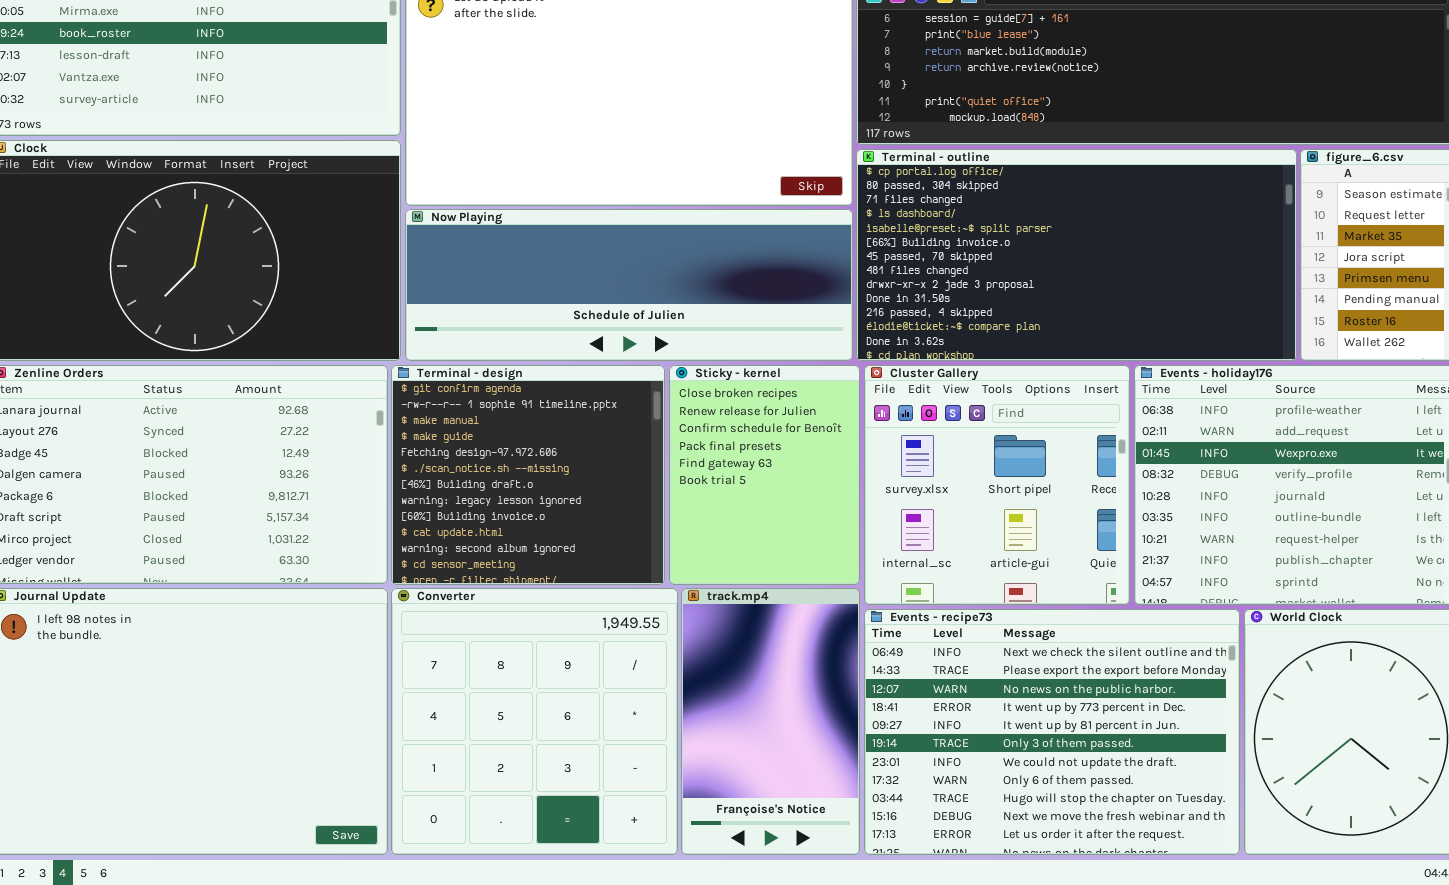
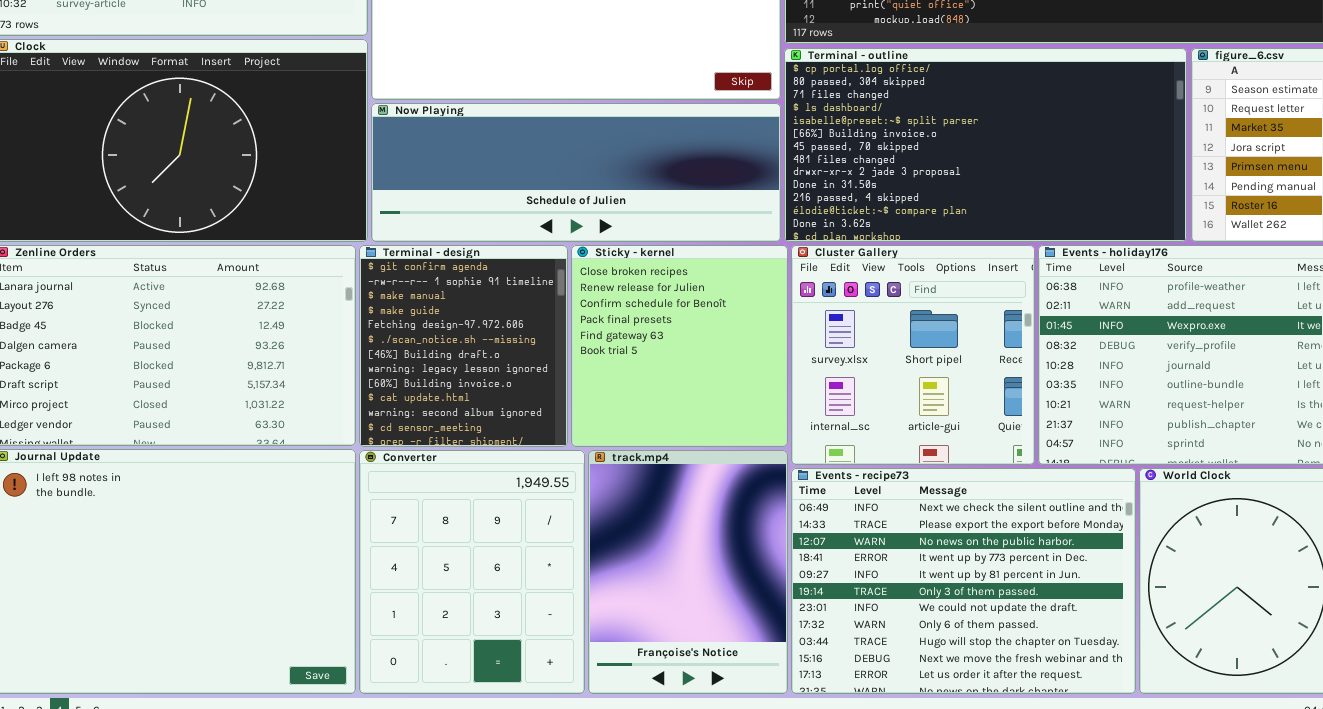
Terminal - design: [391,365,665,585] -> [359,245,568,447], resized
Sticky - kernel: [669,365,860,585] -> [571,245,788,447], resized
Converter: [391,588,678,855] -> [359,450,585,694], resized
track.mp4: [681,588,860,855] -> [588,450,788,694], resized

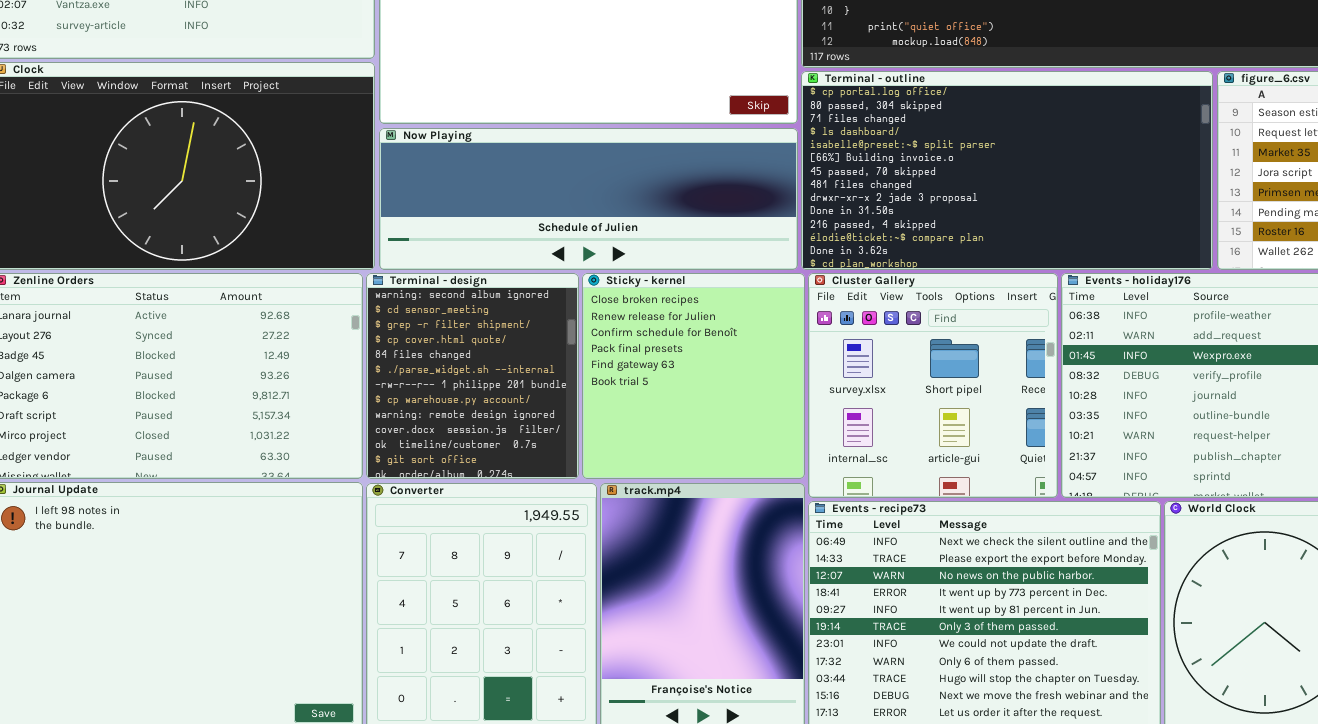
Terminal - design: [359,245,568,447] -> [366,273,579,479], scrolled down 10 rows

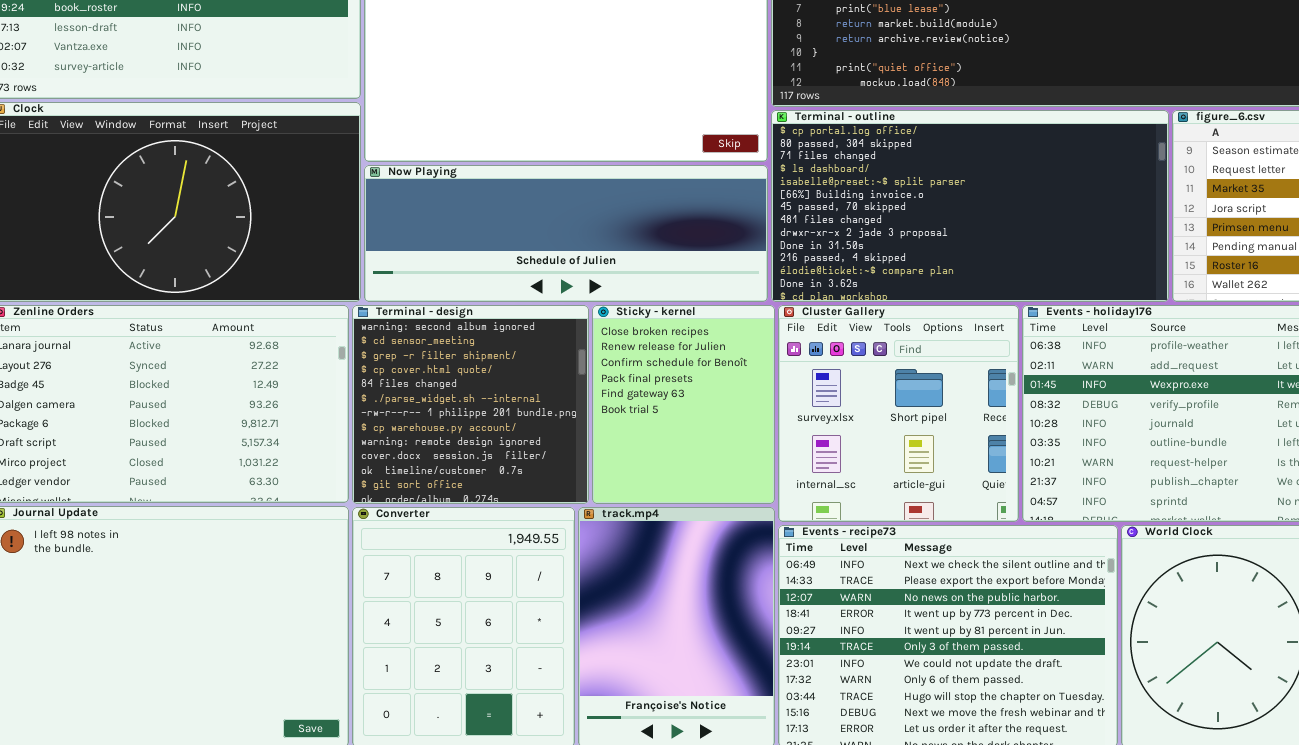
Terminal - design: [366,273,579,479] -> [352,305,589,504], resized
Sticky - kernel: [582,273,805,479] -> [592,305,775,504], resized

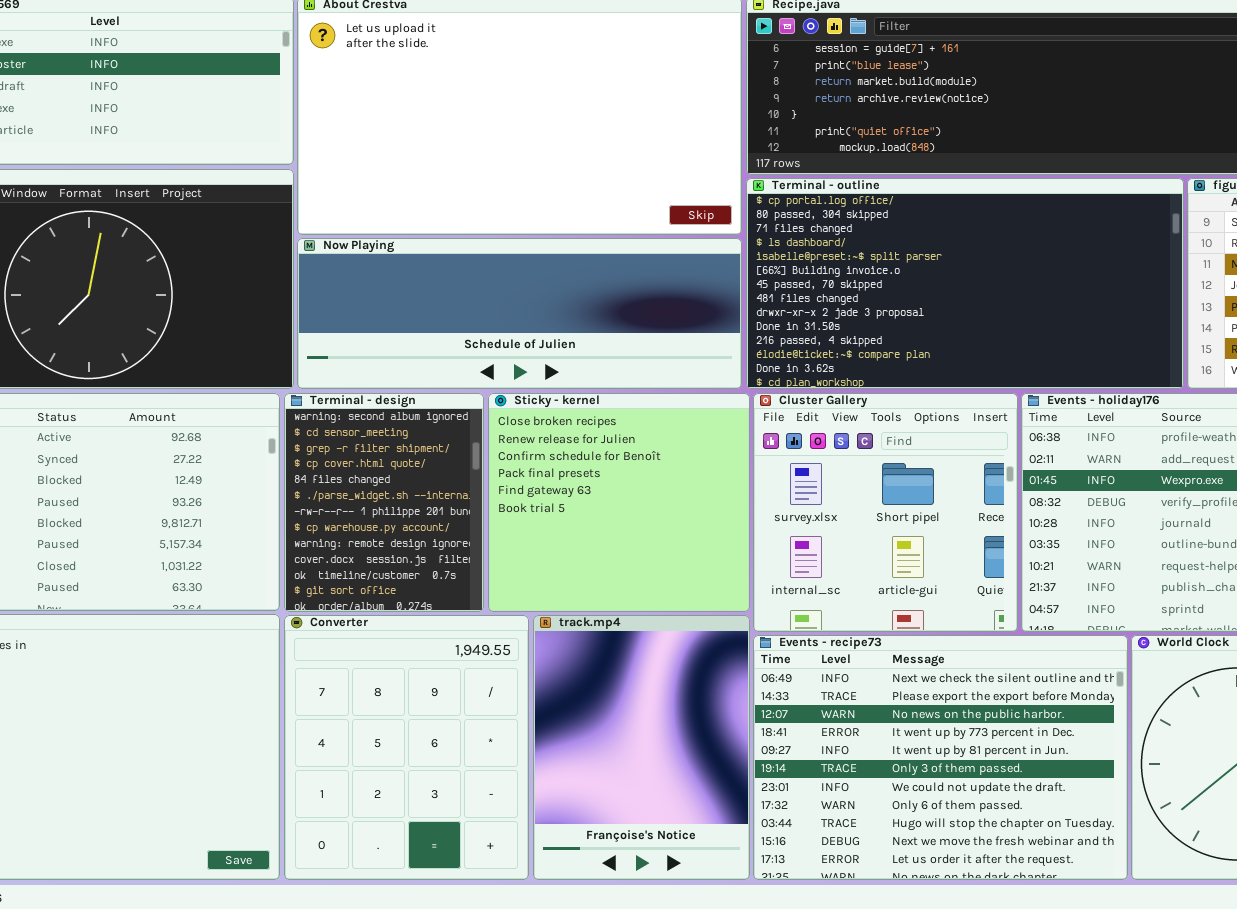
Terminal - design: [352,305,589,504] -> [284,393,484,612], resized
Sticky - kernel: [592,305,775,504] -> [488,393,750,612], resized

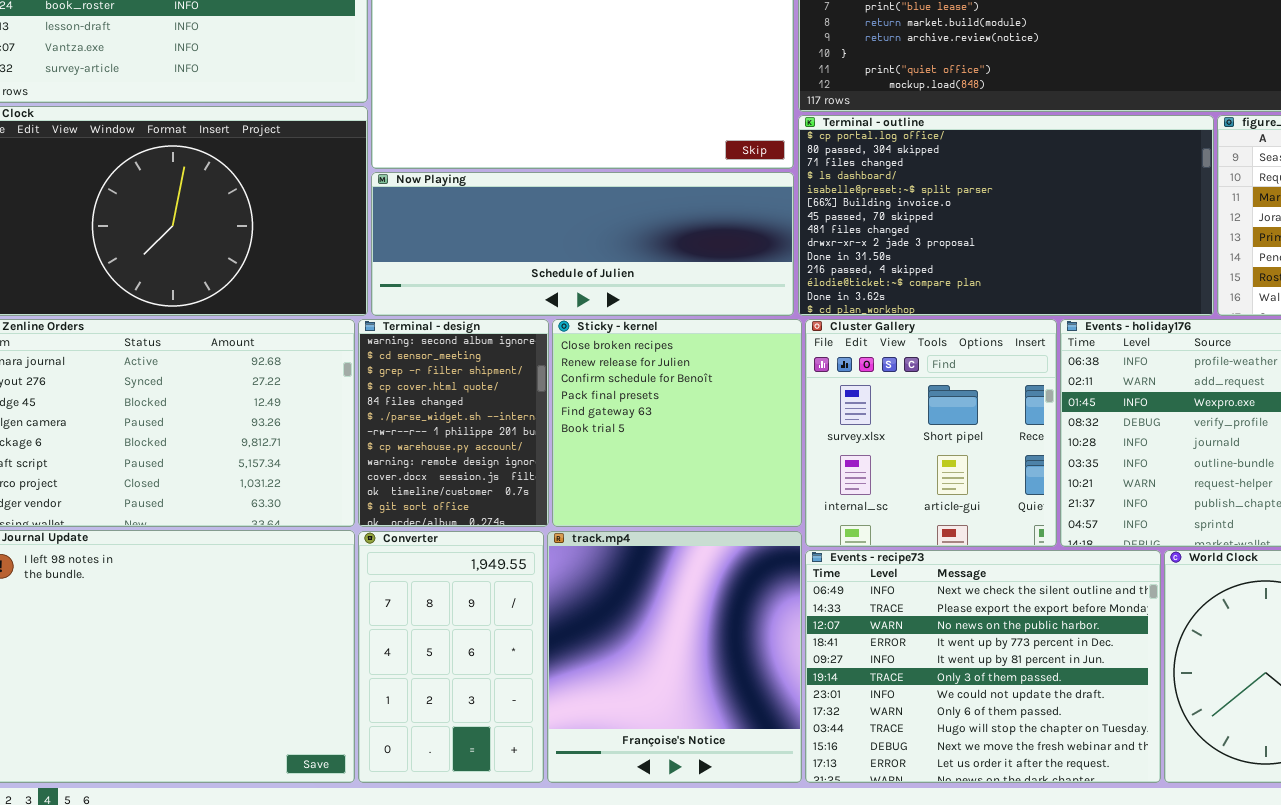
Converter: [284,615,529,880] -> [358,531,544,783], resized
track.mp4: [533,615,750,880] -> [547,531,802,783], resized

